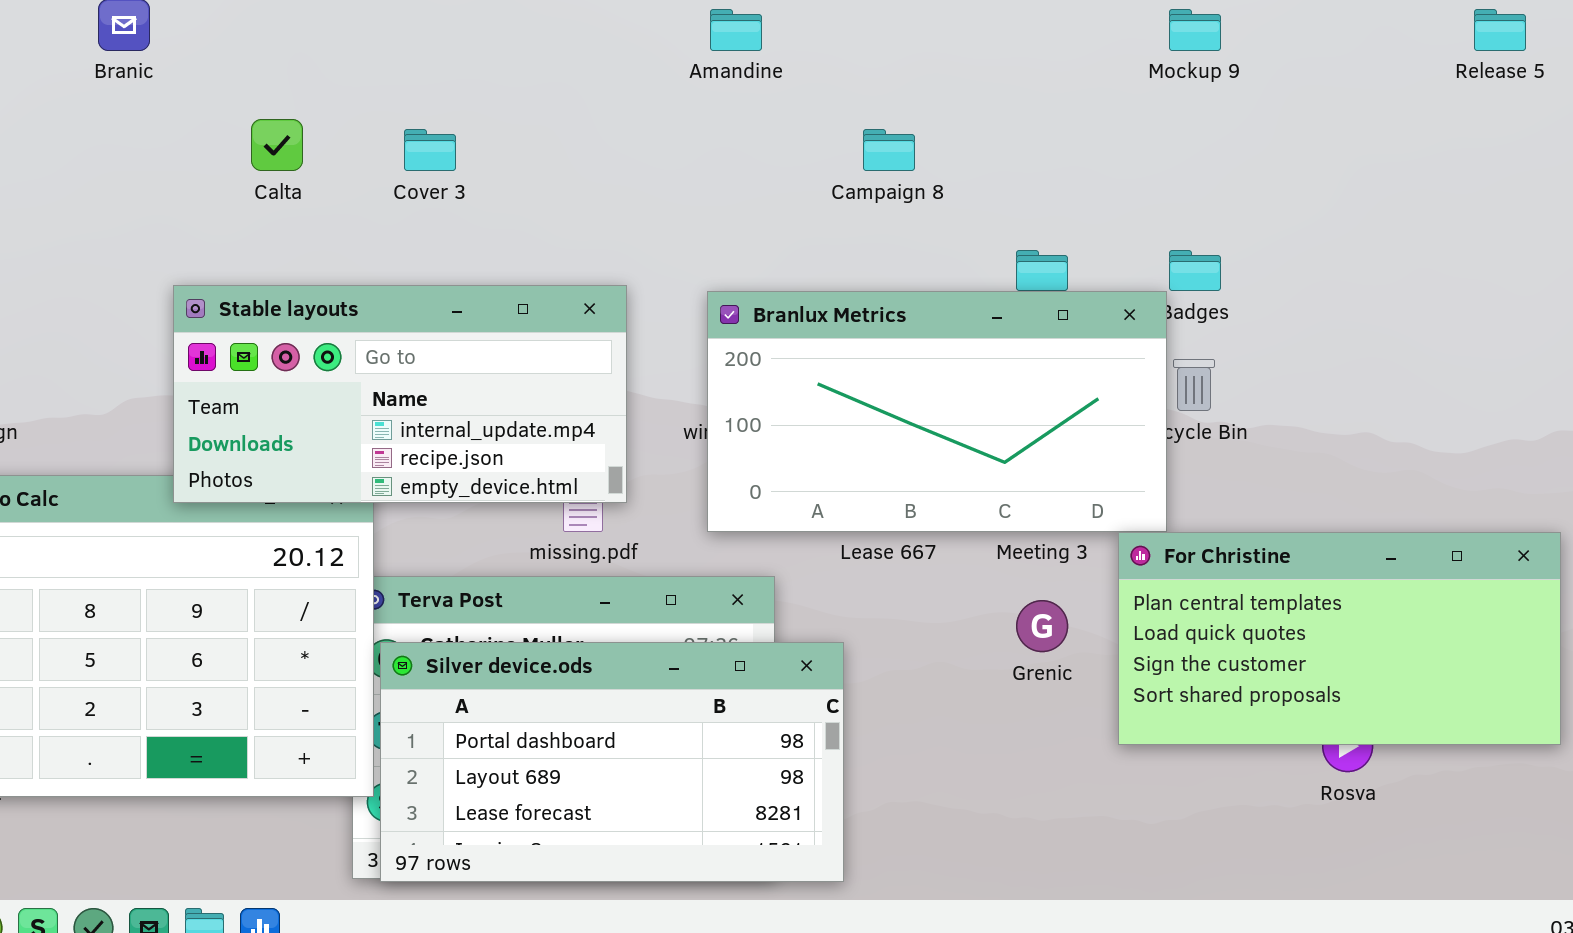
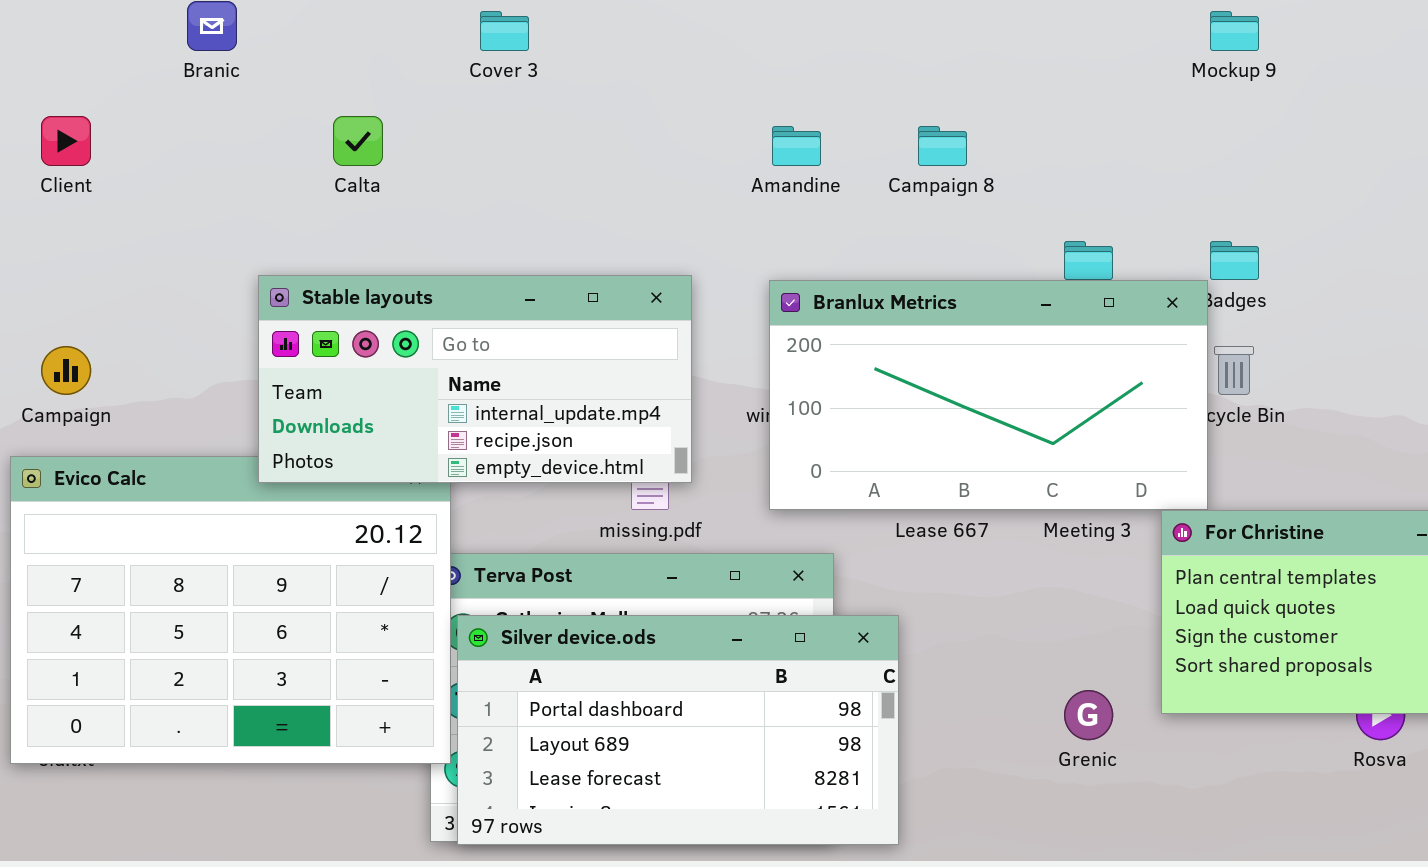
Amandine: [710,9,762,51] -> [772,126,821,166], moved
Cover 3: [404,129,456,171] -> [480,11,529,51], moved
Grenic: [1016,600,1068,652] -> [1064,690,1113,740], moved

